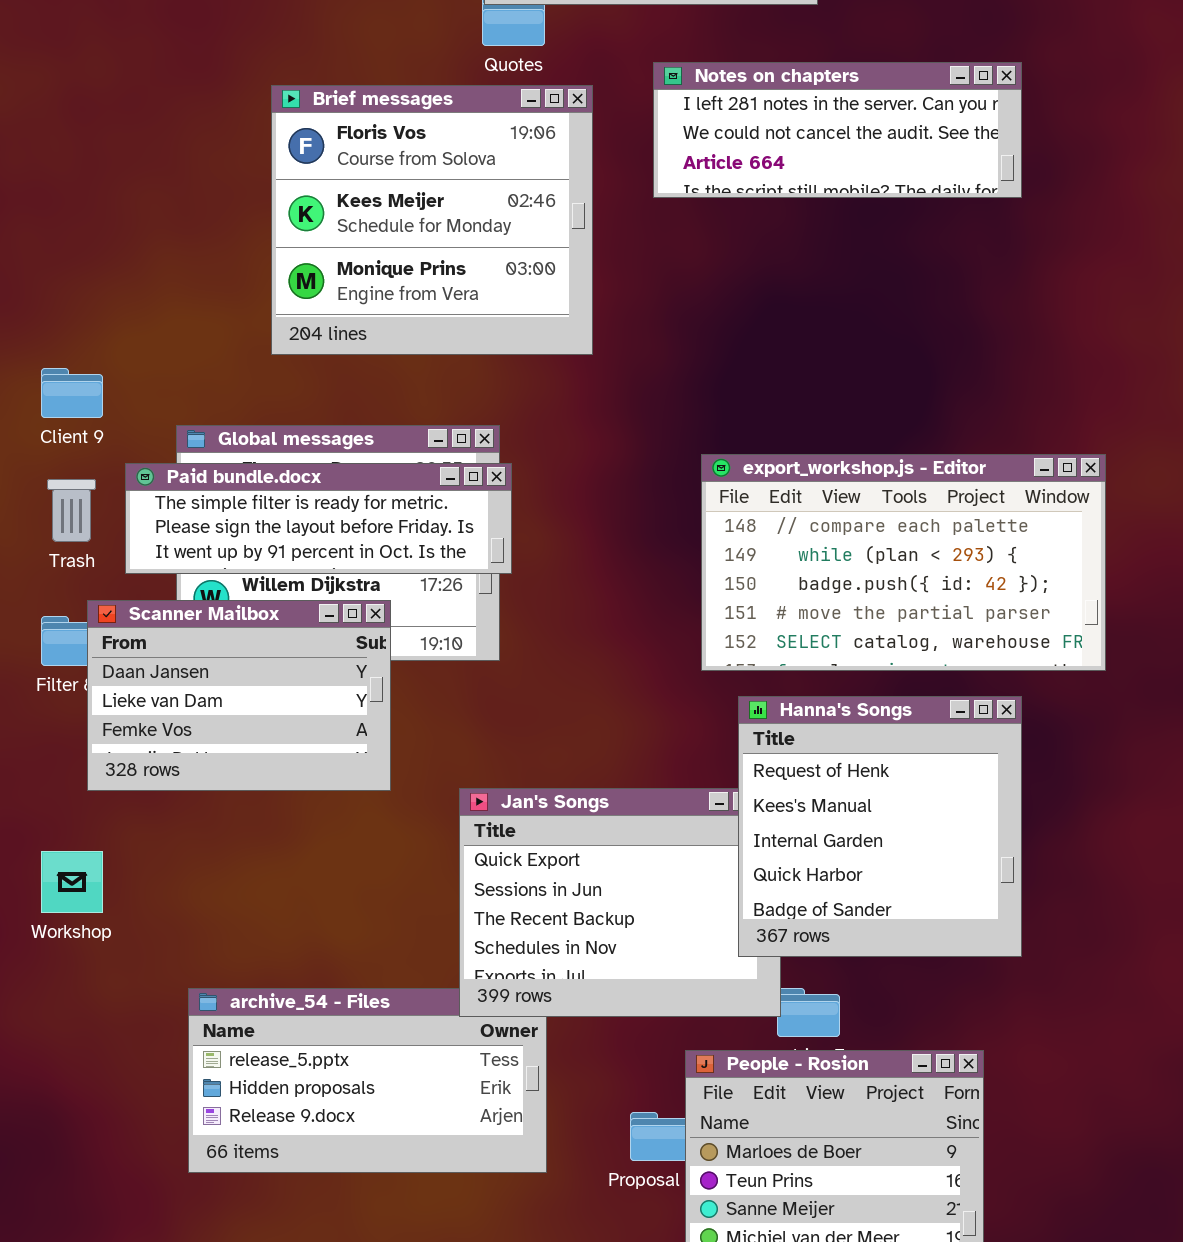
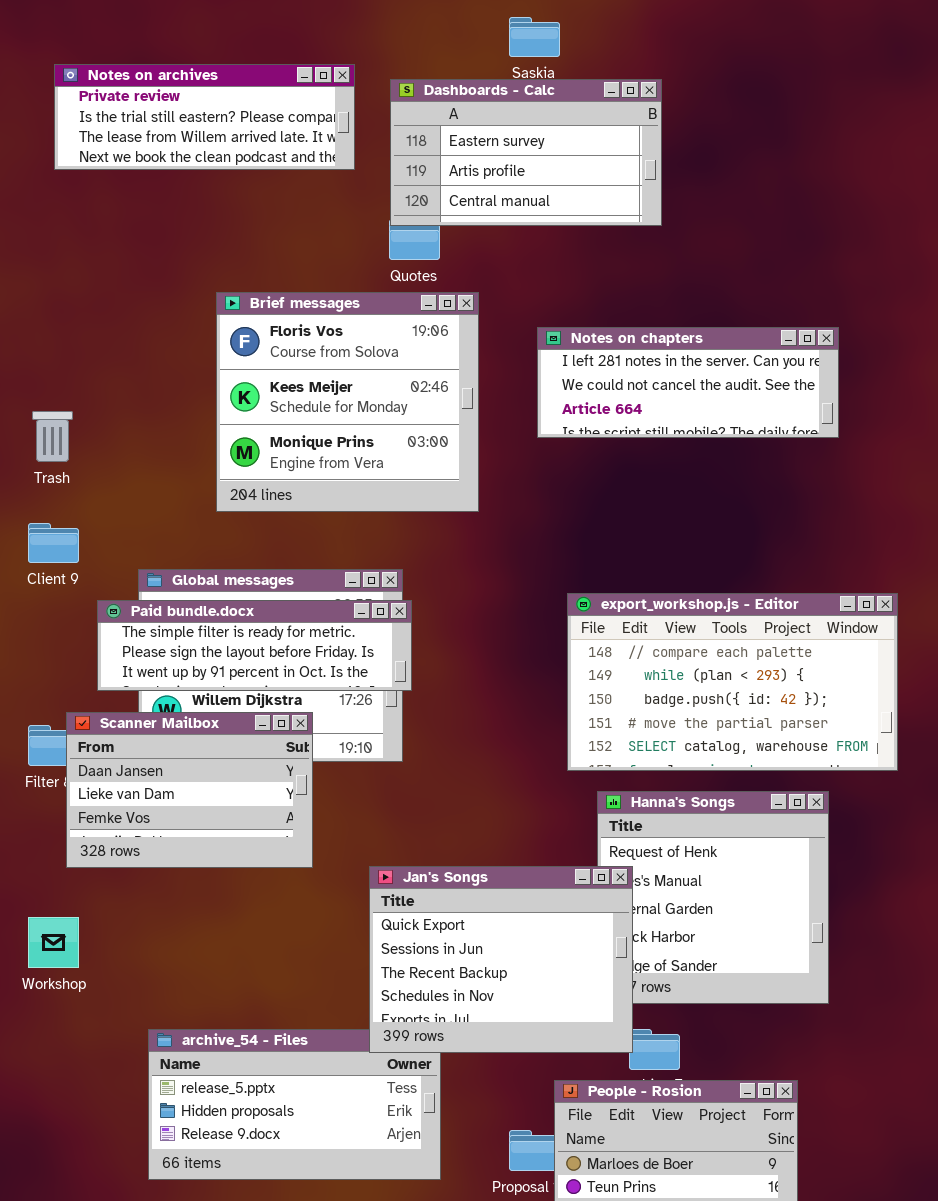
Notes on chapters: [653,62,1022,198] -> [537,327,839,438], moved
Trash: [47,479,96,542] -> [32,411,73,462], moved
Jan's Songs: [459,788,781,1017] -> [369,866,633,1053], raised

